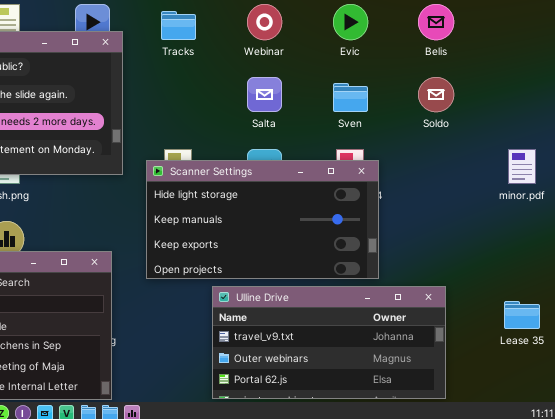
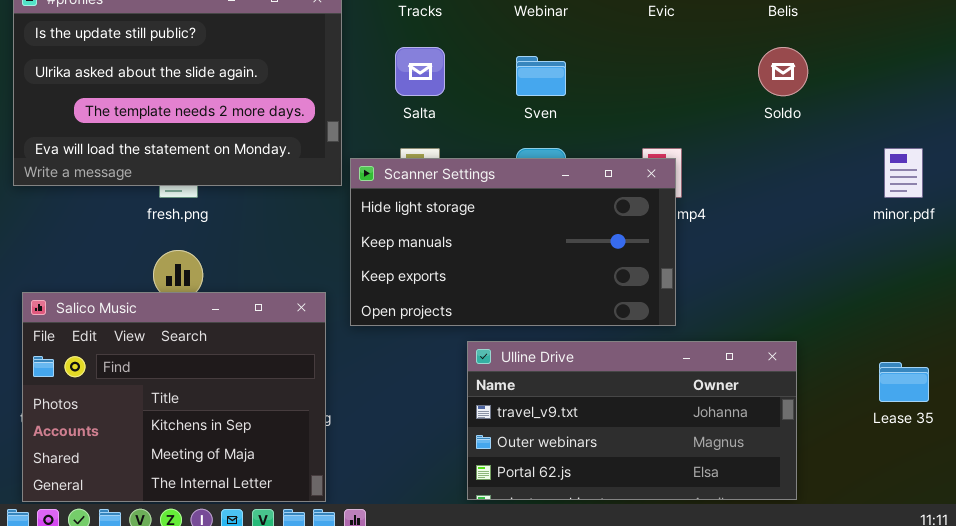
Salta: [247,77,282,112] -> [395,47,445,96], moved
Sven: [333,83,368,112] -> [516,56,566,96], moved
Scanner Settings: [146,160,379,279] -> [350,158,676,326], moved

